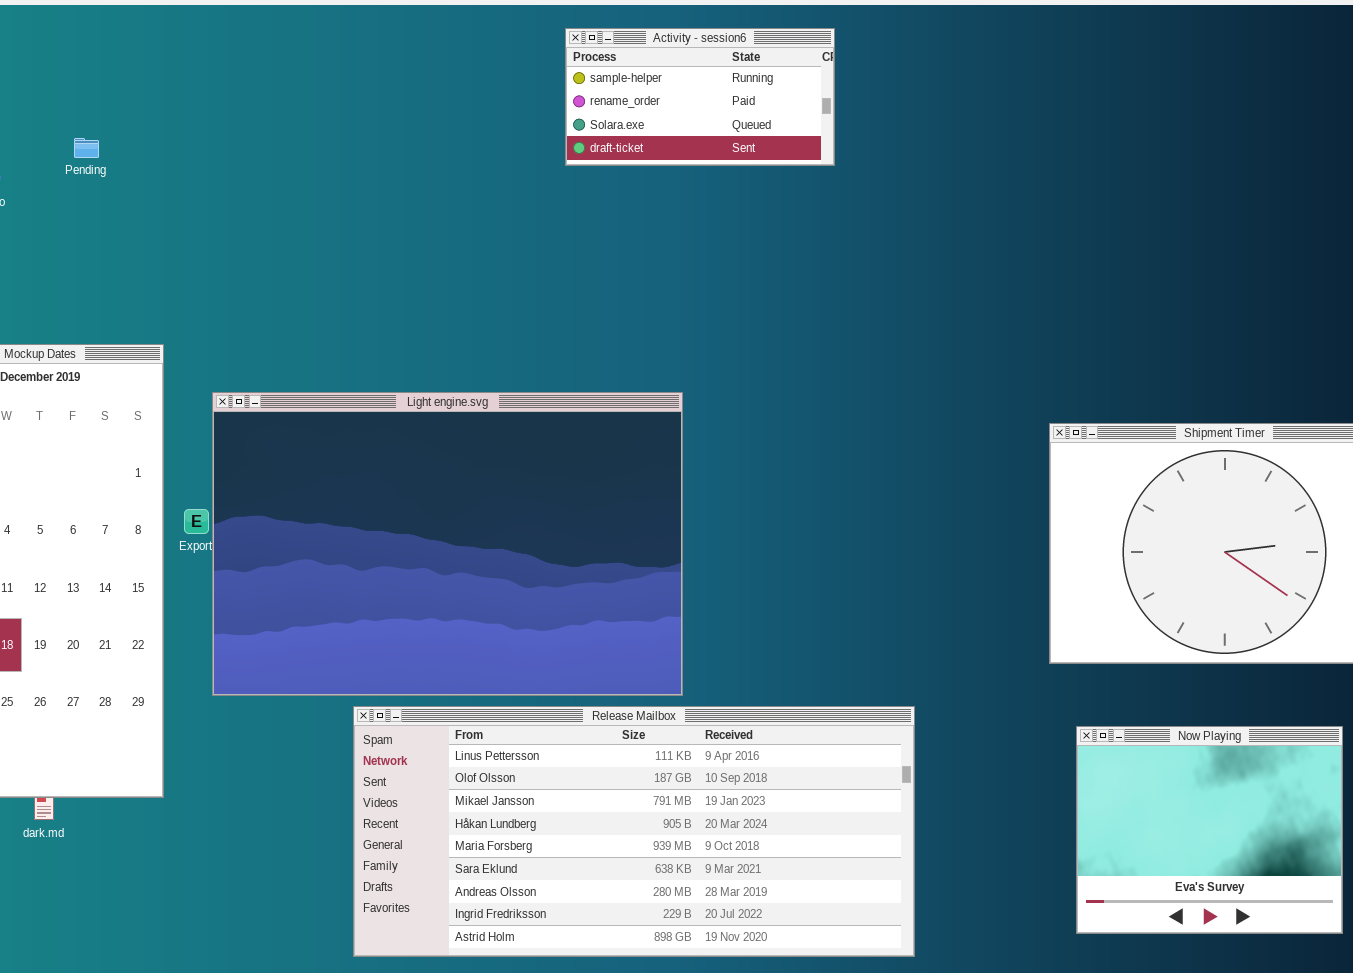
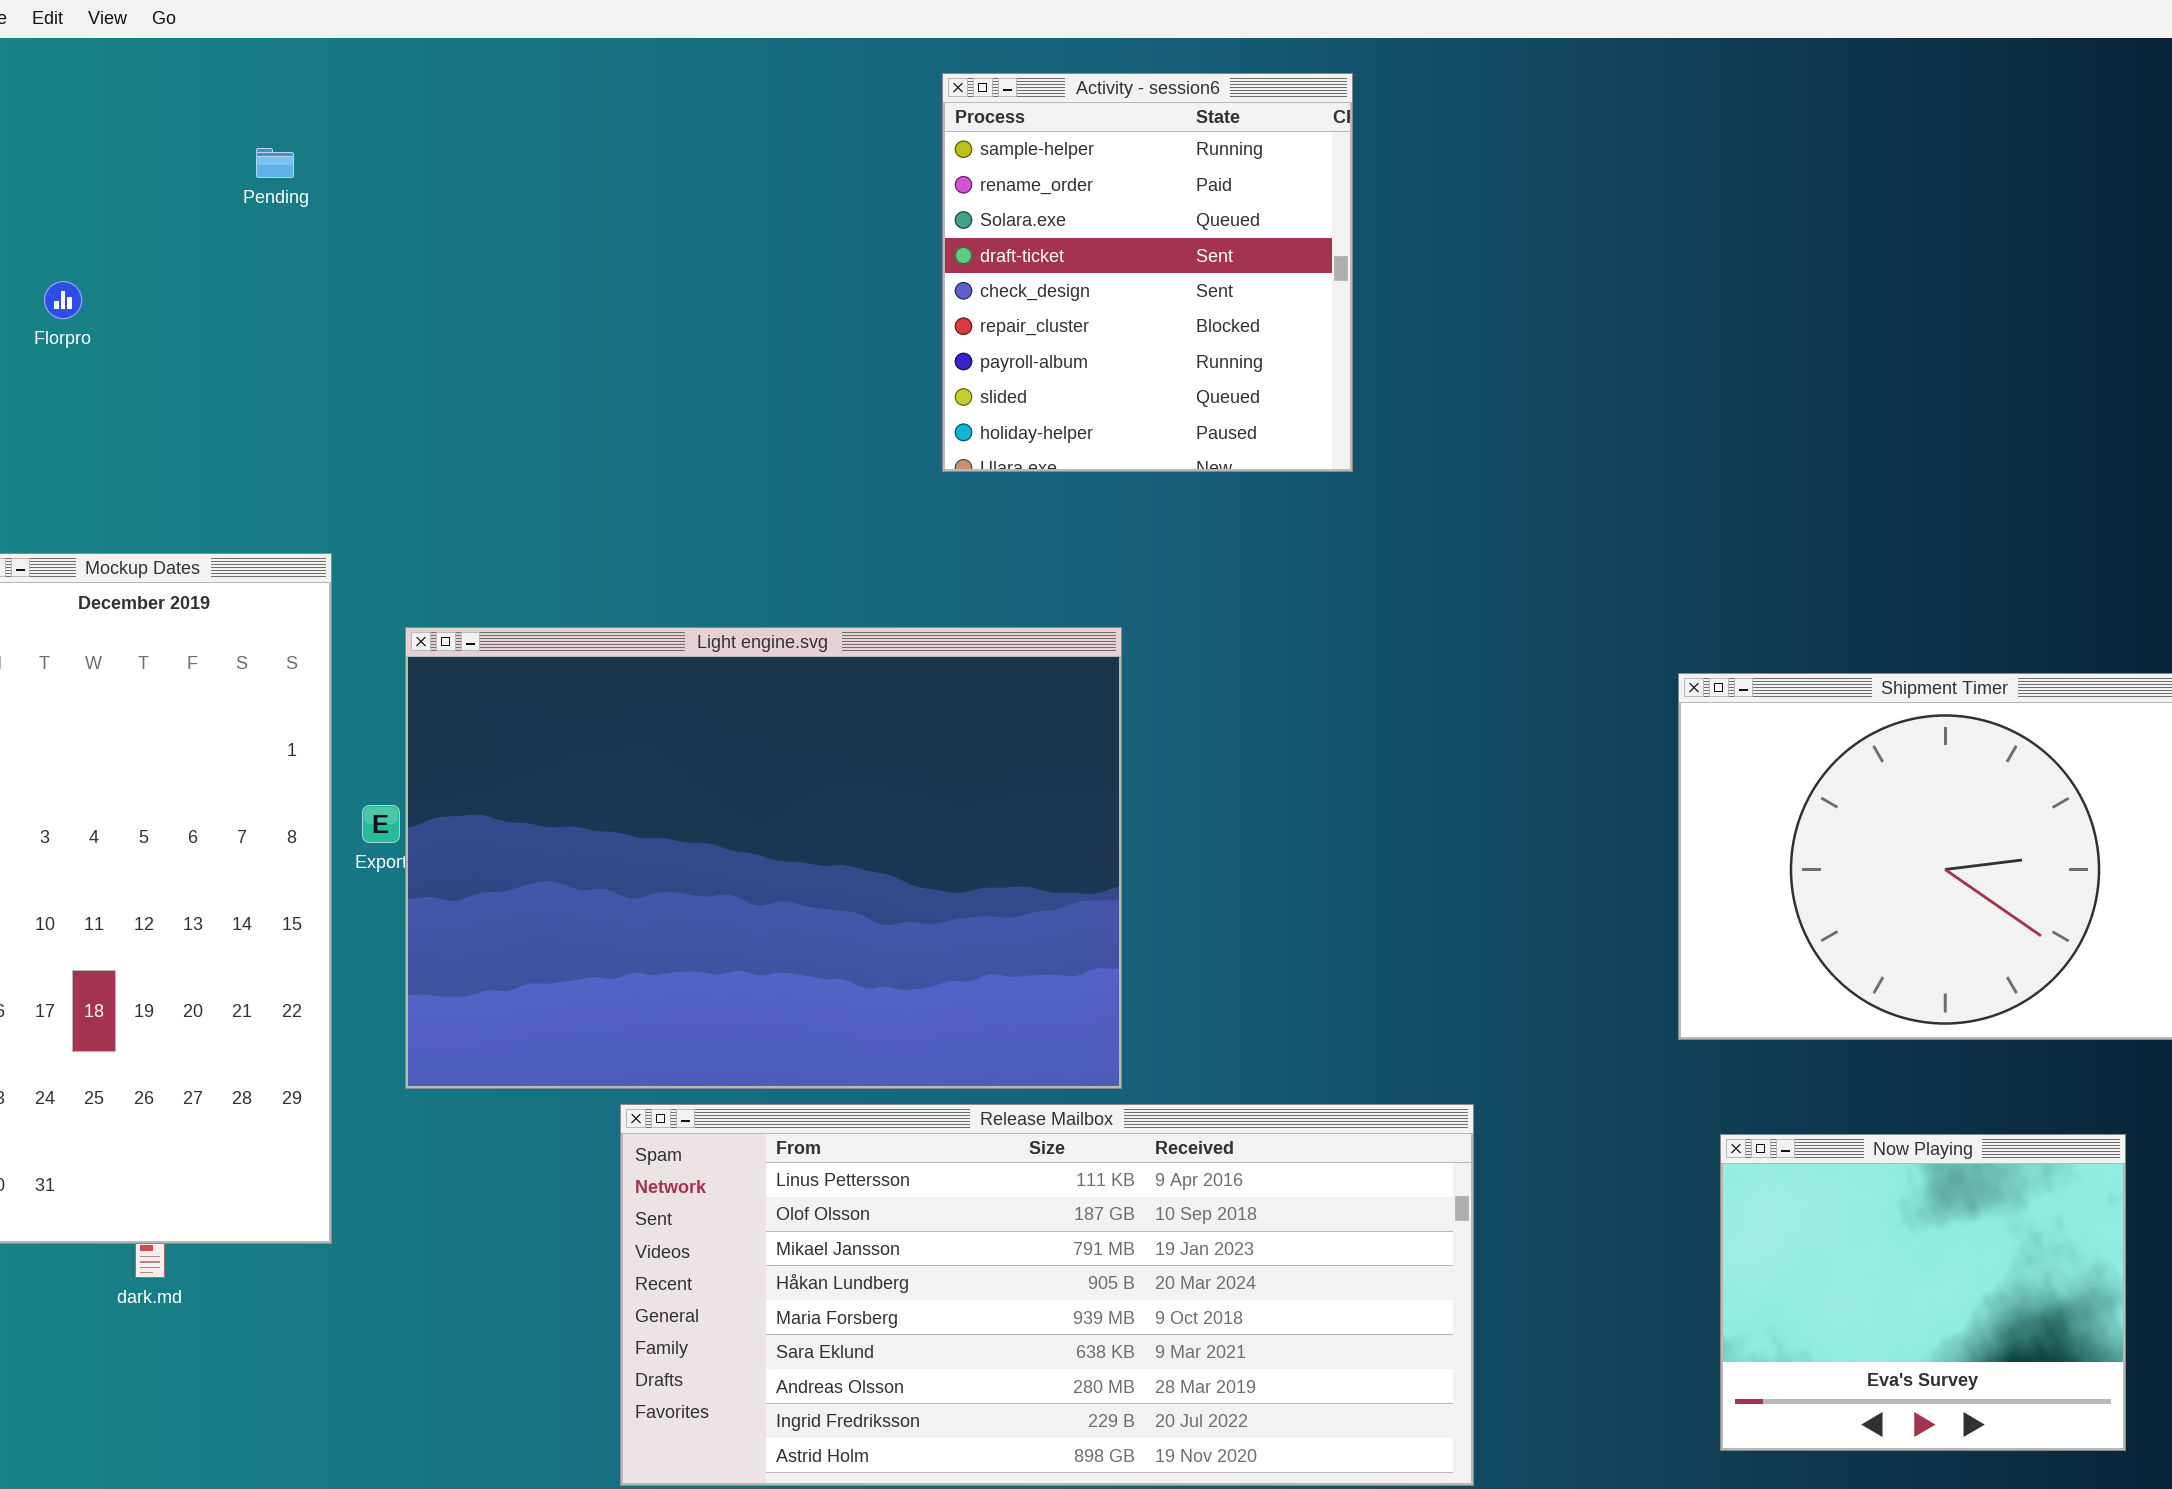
Activity - session6: [565,28,835,166] -> [942,73,1353,472], resized
Pending: [74,138,99,158] -> [256,148,294,178], moved

